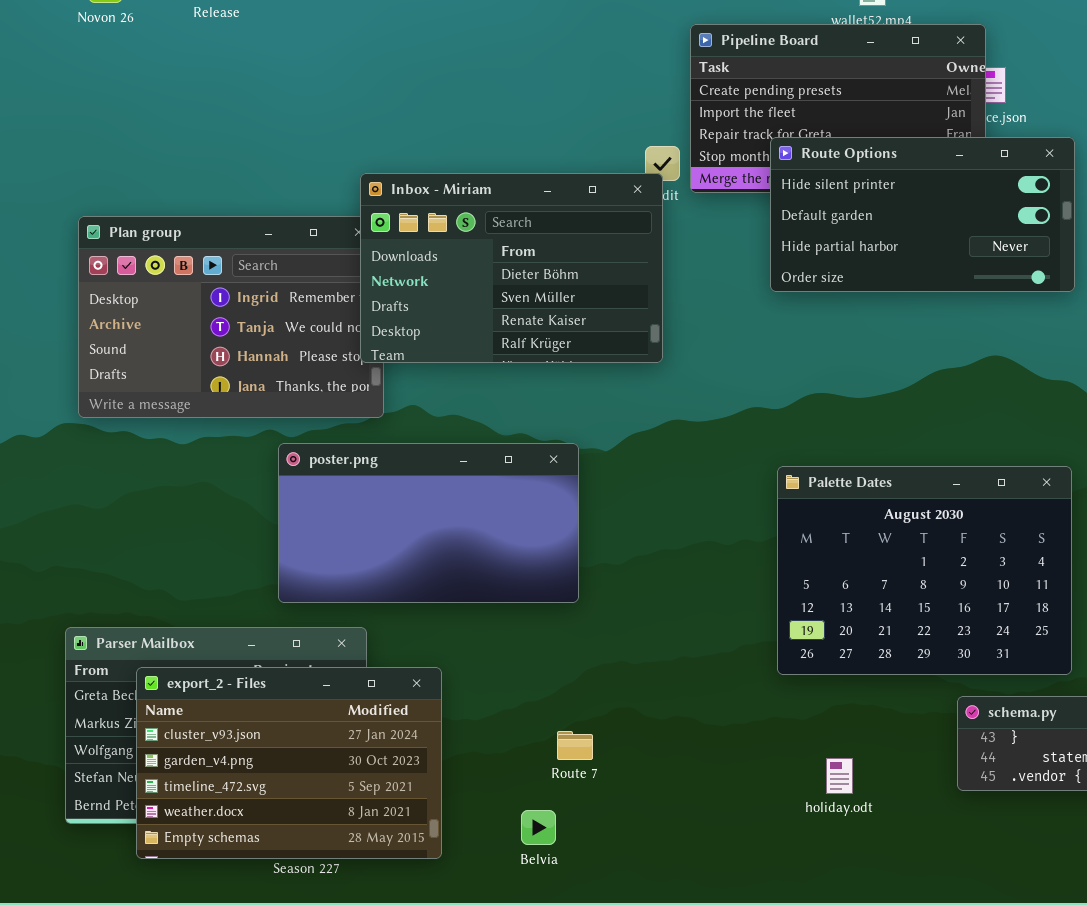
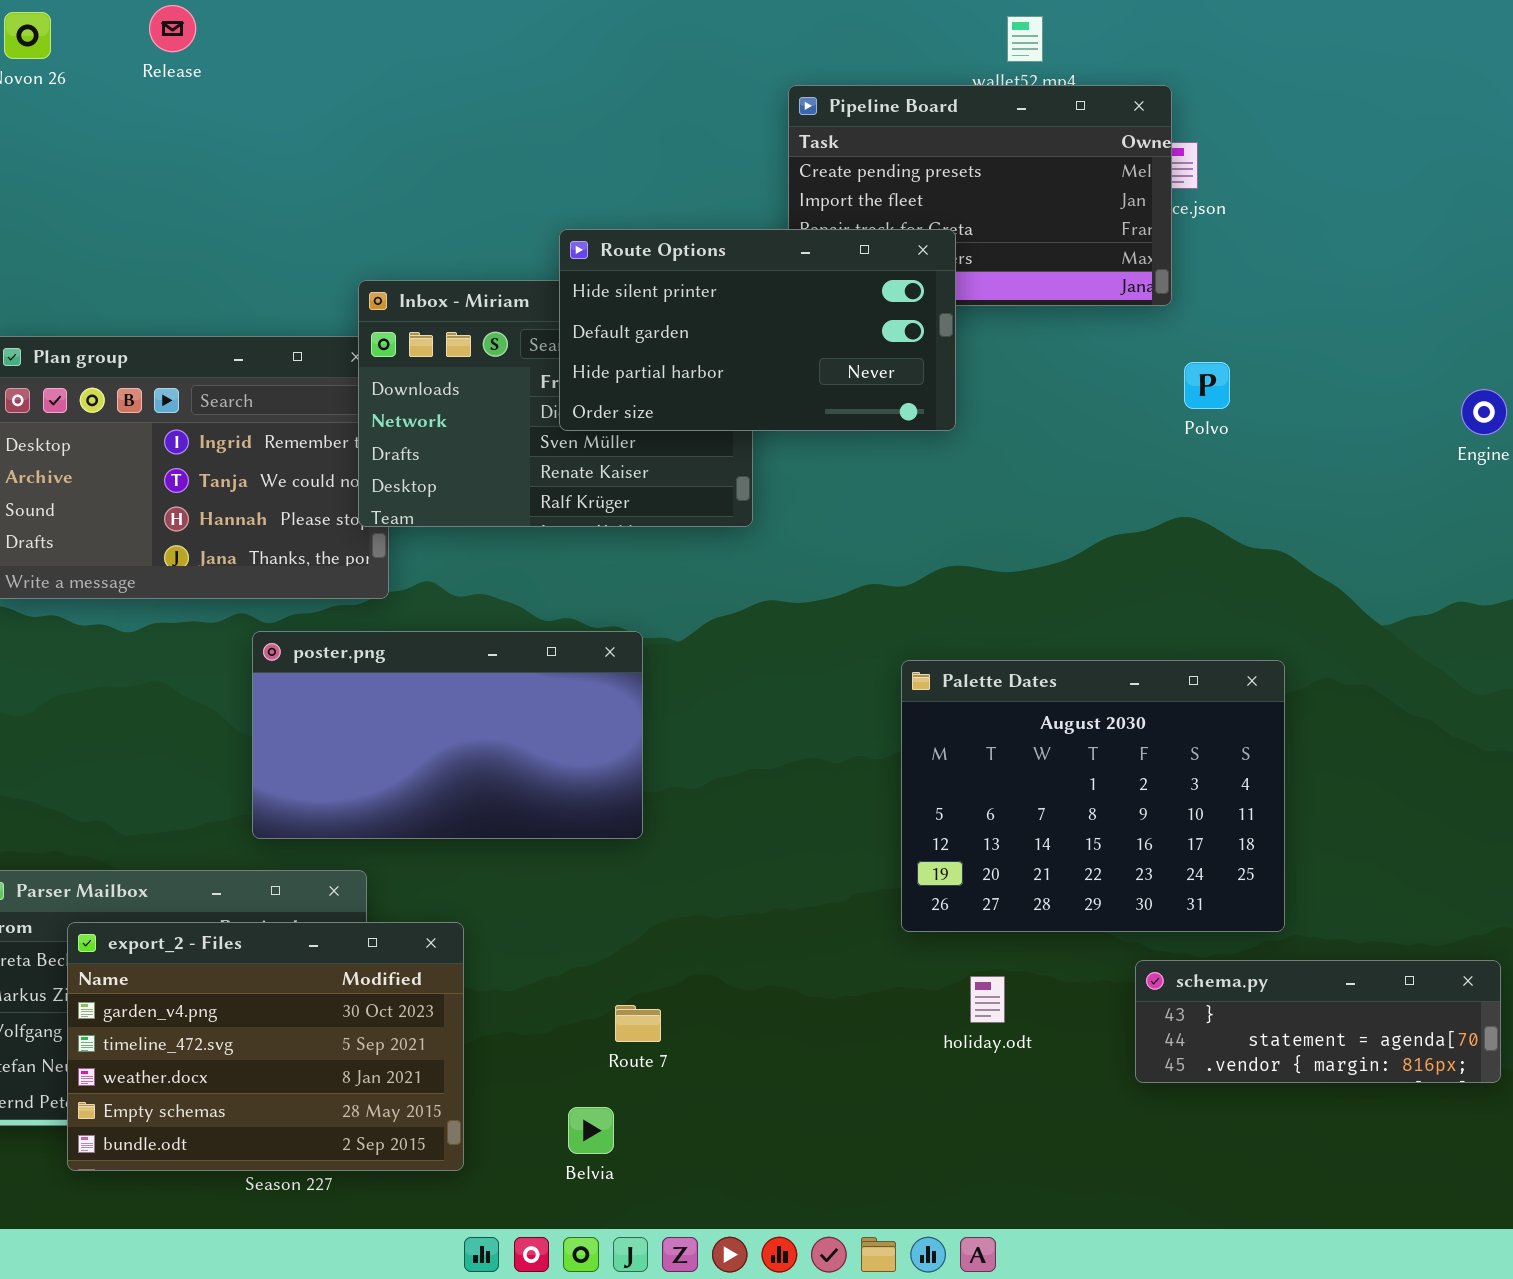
Route Options: [770,137,1075,292] -> [559,229,956,431], moved
export_2 - Files: [136,667,442,859] -> [67,922,464,1171], scrolled down 1 row
holiday.odt: [826,758,853,794] -> [970,976,1005,1023], moved

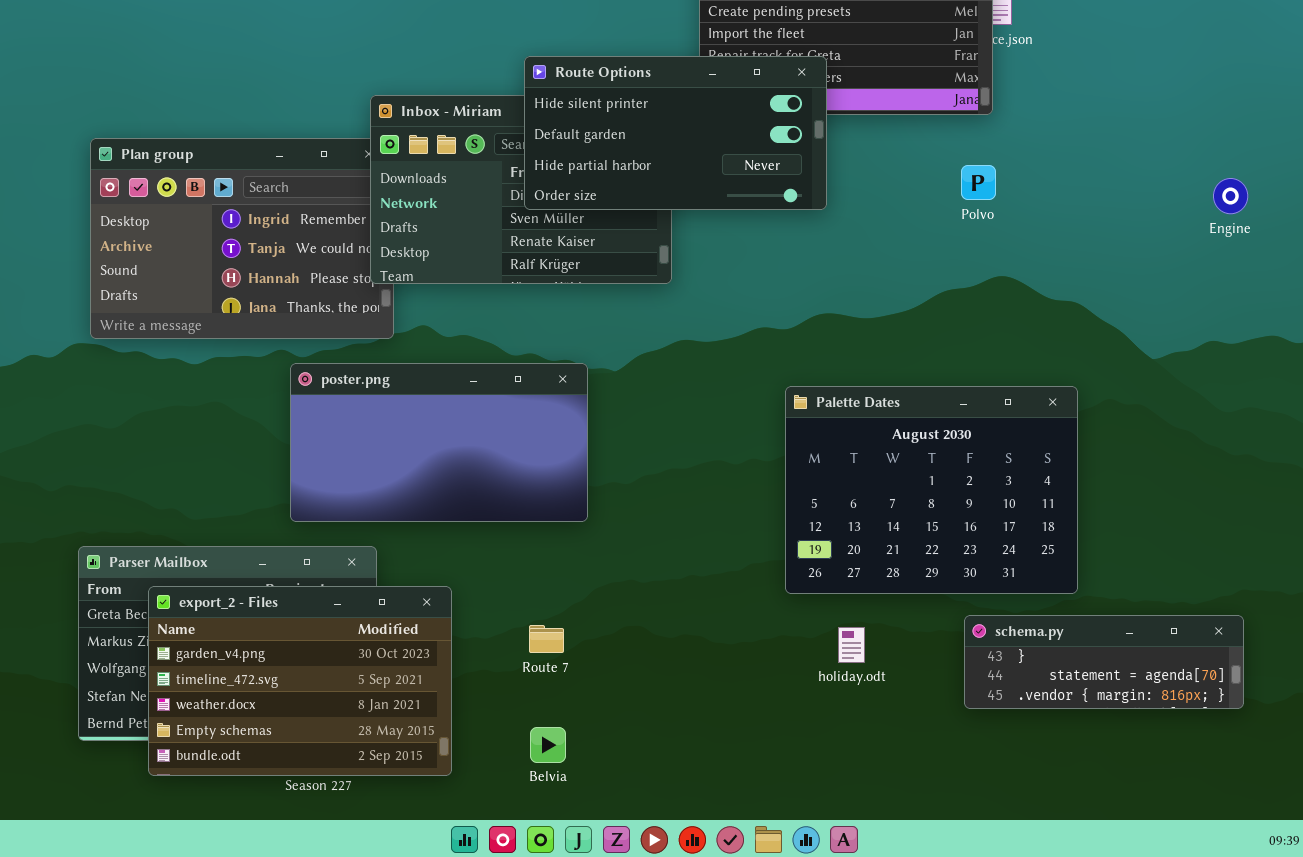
Polvo: [1184,362,1230,409] -> [961,165,996,200], moved
Route 7: [615,1005,661,1042] -> [529,625,564,653], moved

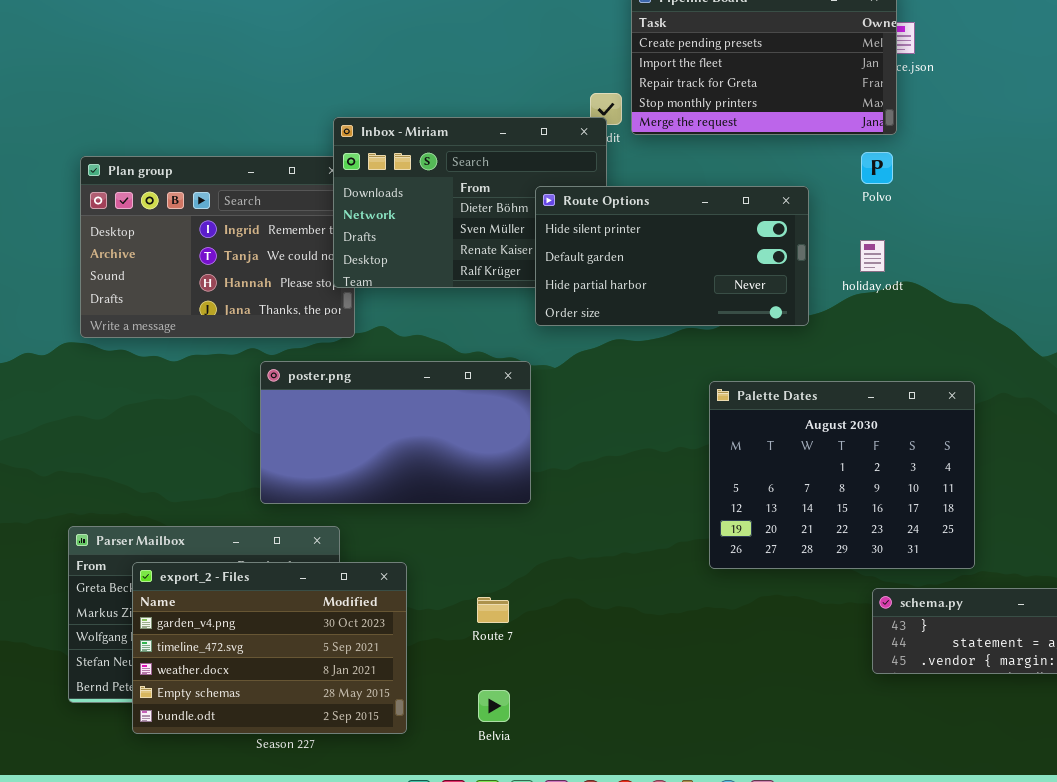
Route Options: [524,56,827,210] -> [535,186,809,326], moved
Polvo: [961,165,996,200] -> [861,152,893,184], moved
holiday.odt: [838,627,865,663] -> [860,240,885,272], moved

